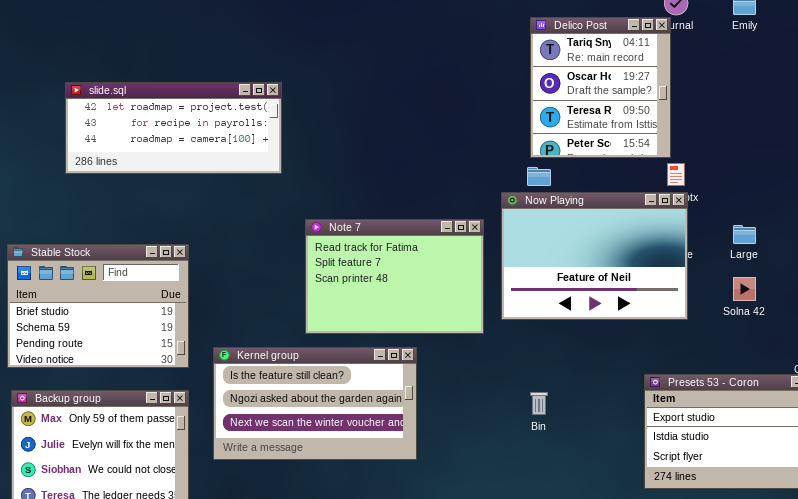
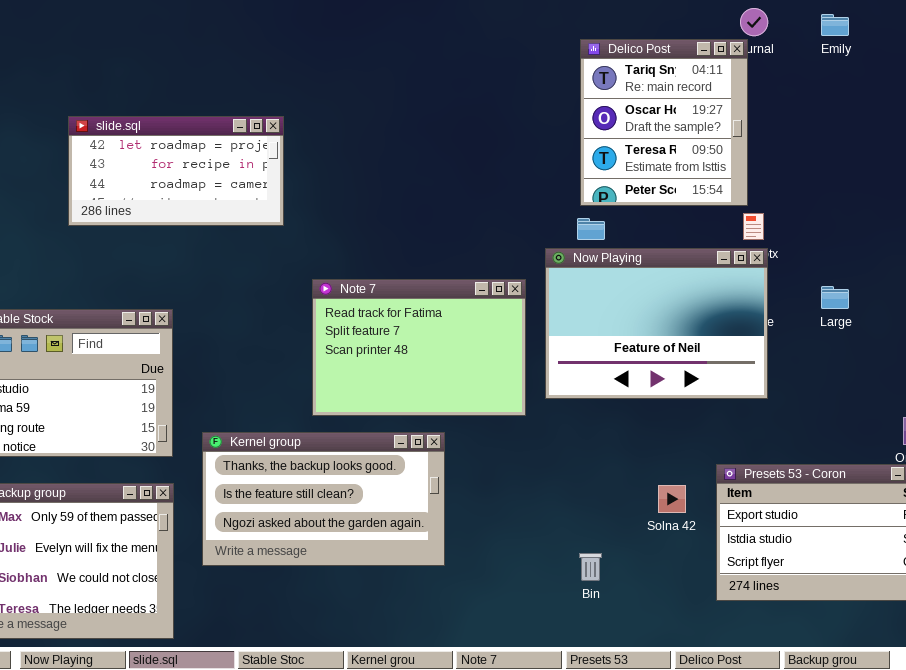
slide.sql: [65,82,282,174] -> [68,116,284,226], resized
Solna 42: [733,277,756,301] -> [658,485,686,513], moved
Kernel group: [213,347,417,460] -> [202,432,445,566], scrolled up 1 row
Bin: [530,392,548,415] -> [579,553,602,581], moved

